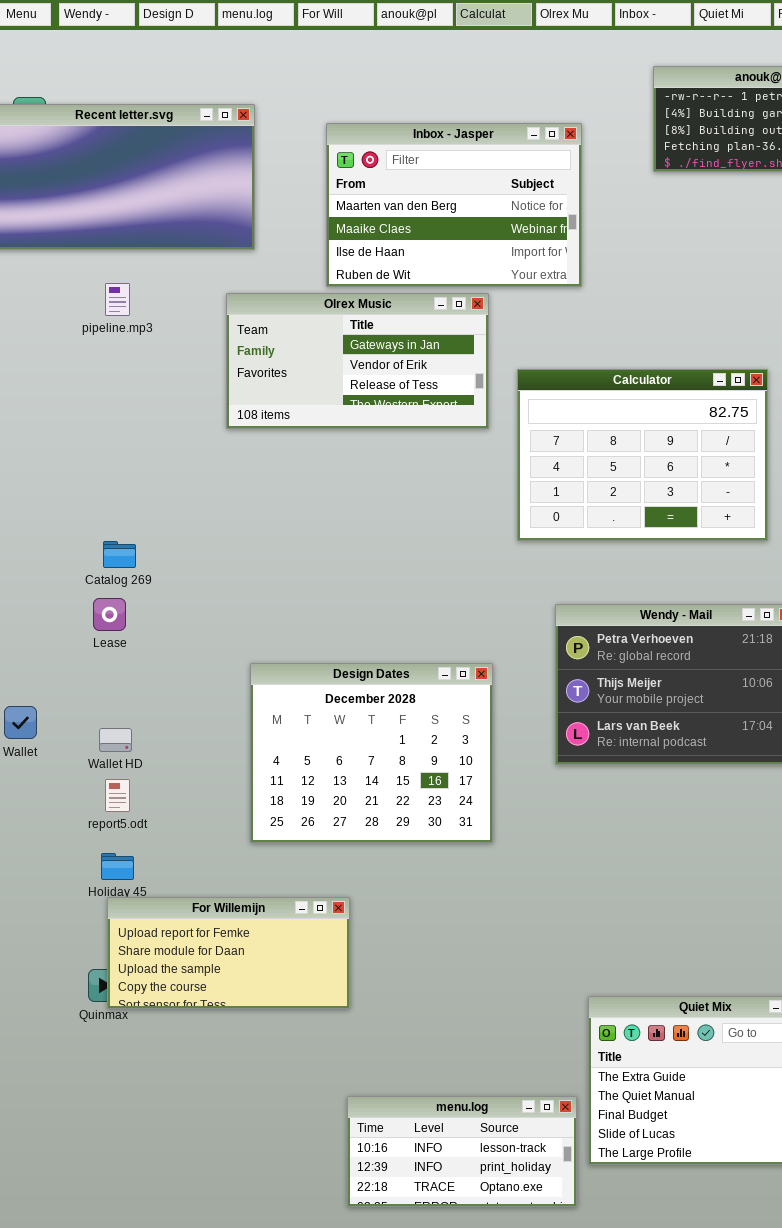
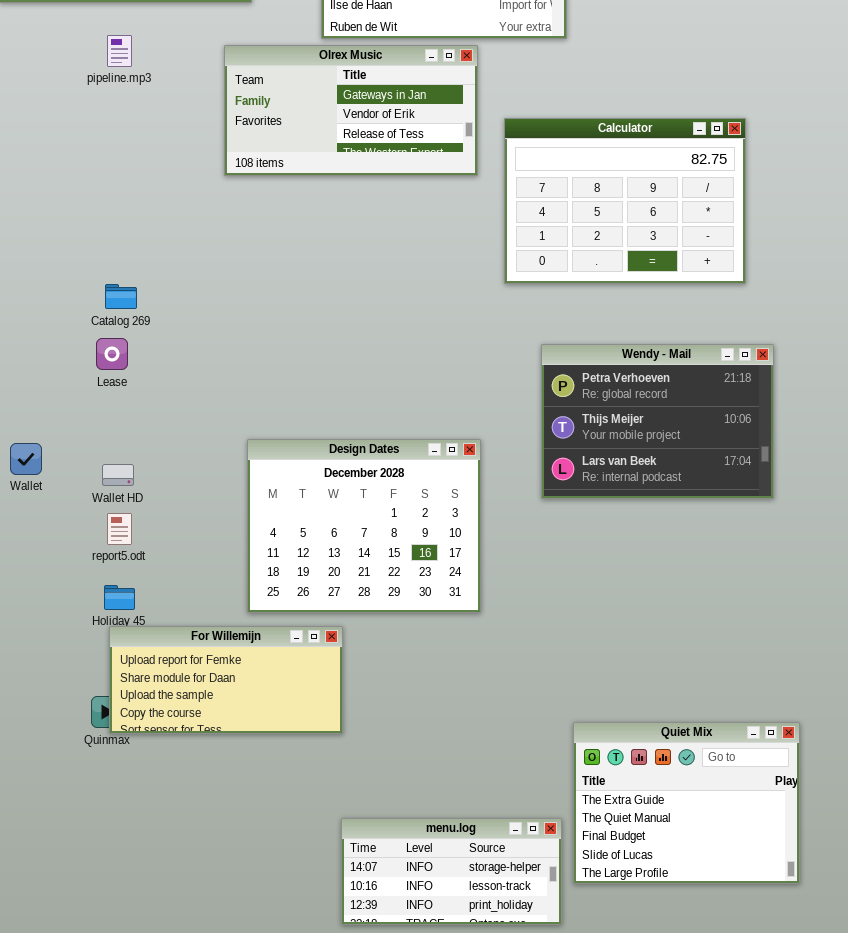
Design Dates: [250,663,493,843] -> [247,439,481,613], moved
menu.log: [347,1096,577,1207] -> [341,818,562,925], scrolled up 1 row

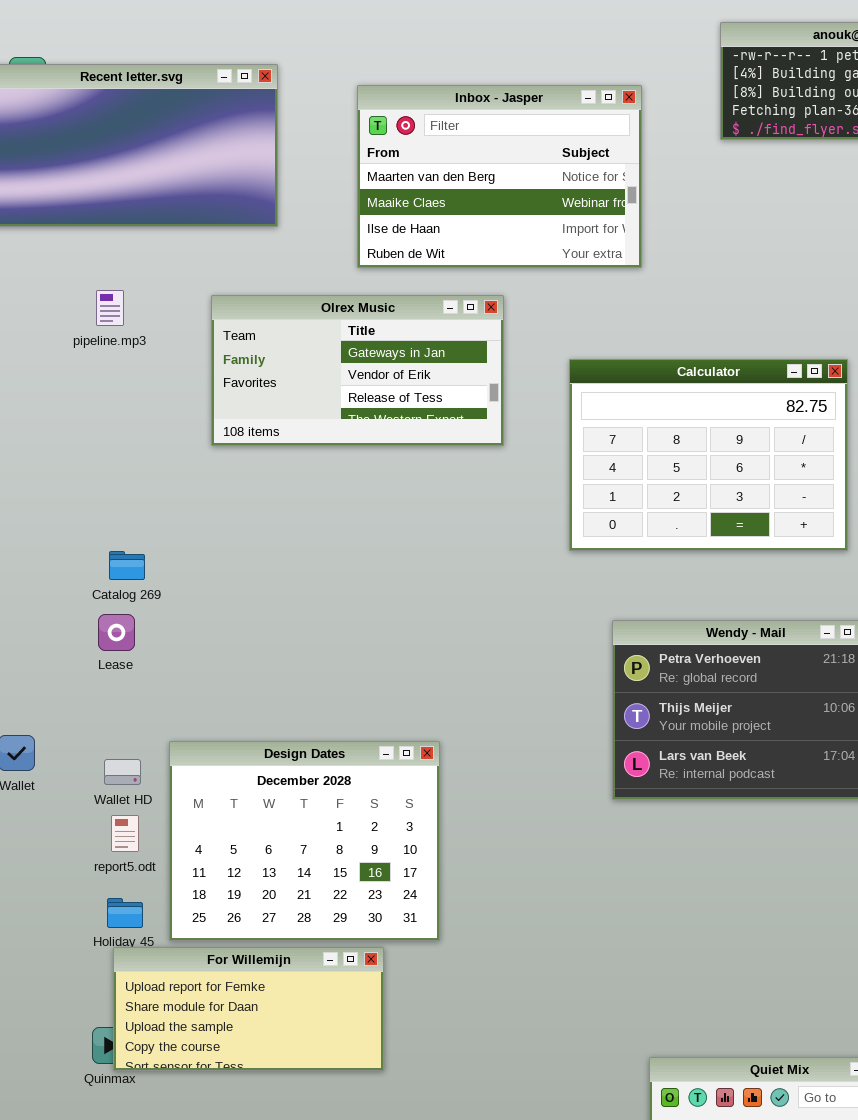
pipeline.mp3: [107,35,132,67] -> [96,290,124,326], moved
Olrex Music: [224,45,478,176] -> [211,295,504,446], moved
Design Dates: [247,439,481,613] -> [169,741,440,941], moved

